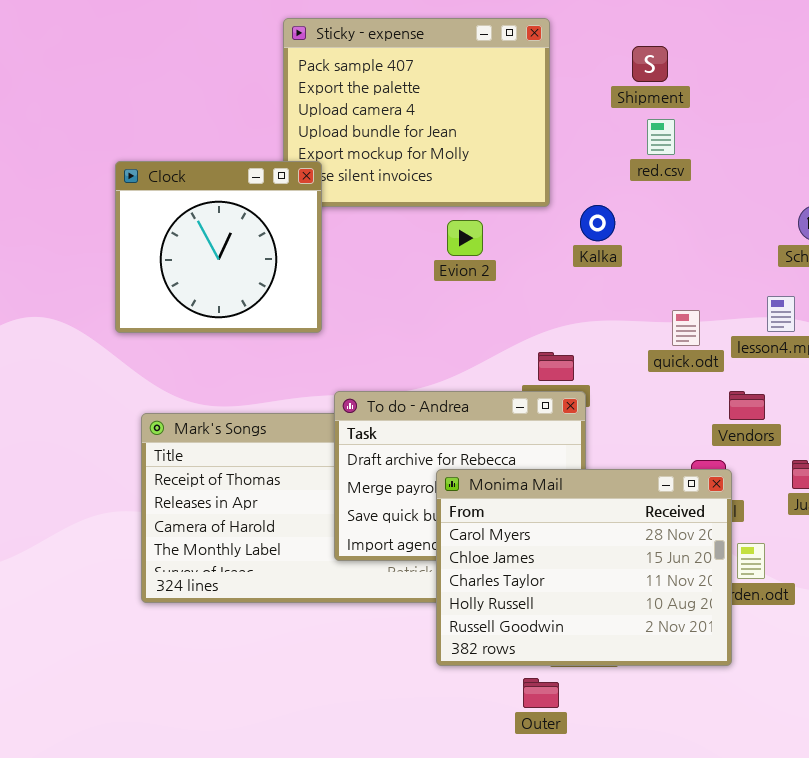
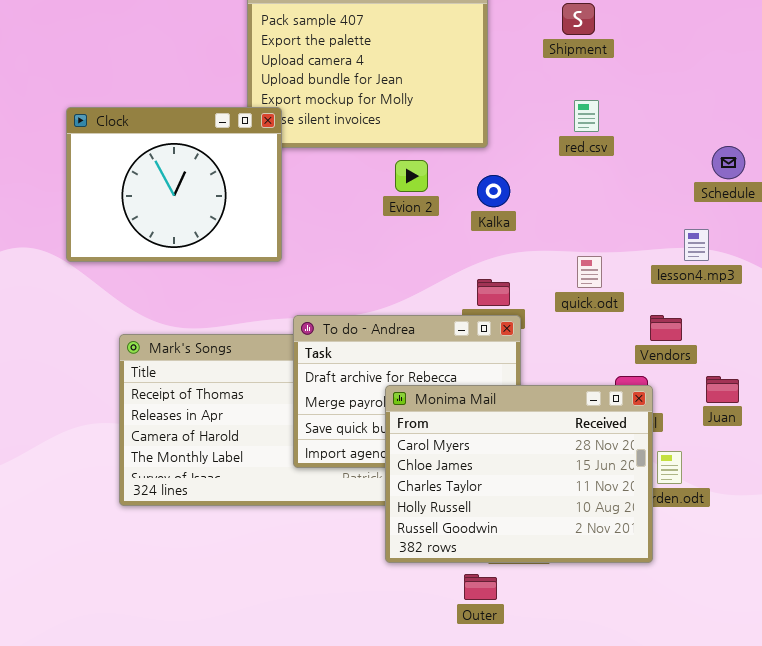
red.csv: [647,119,675,155] -> [574,100,599,132], moved
Clock: [115,161,322,333] -> [66,107,282,262], resized
Kalka: [580,205,615,241] -> [477,175,510,207], moved
quick.odt: [672,310,700,346] -> [577,256,602,288], moved

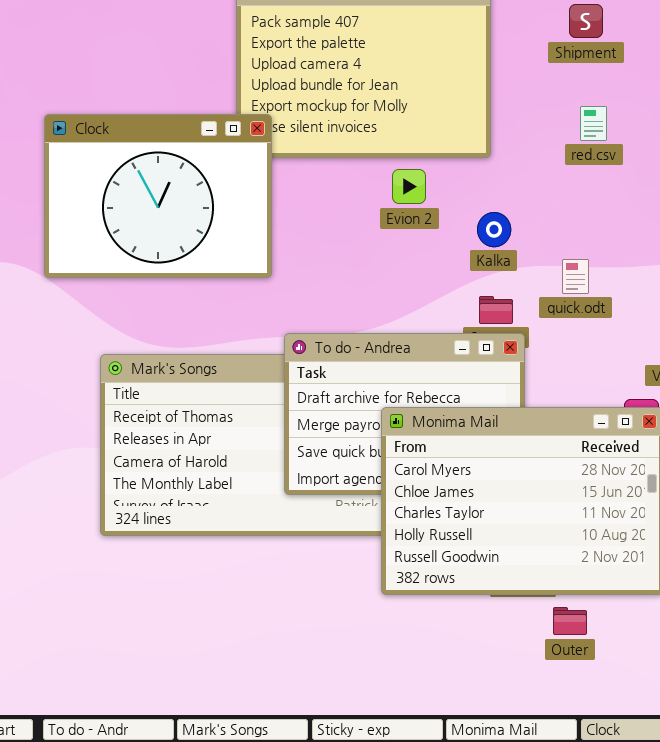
Kalka: [477,175,510,207] -> [477,212,511,247], moved
quick.odt: [577,256,602,288] -> [562,259,589,294], moved
Outer: [464,574,497,600] -> [553,607,587,635], moved

